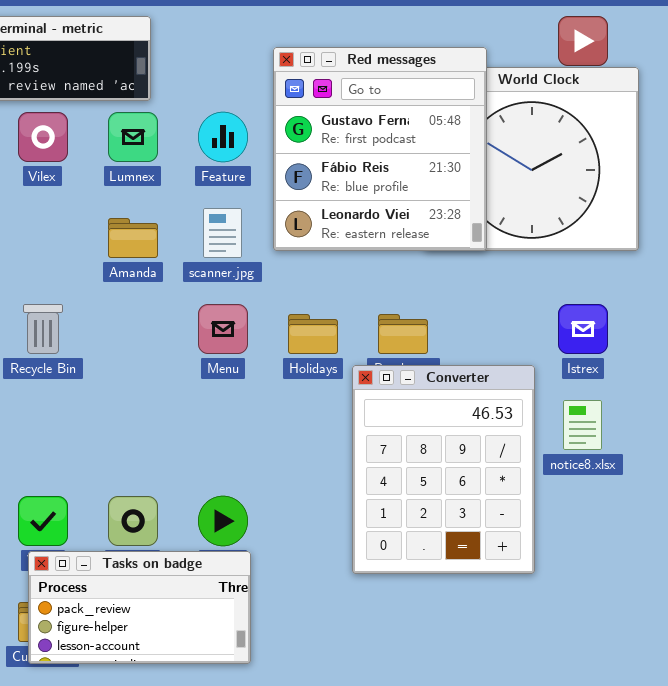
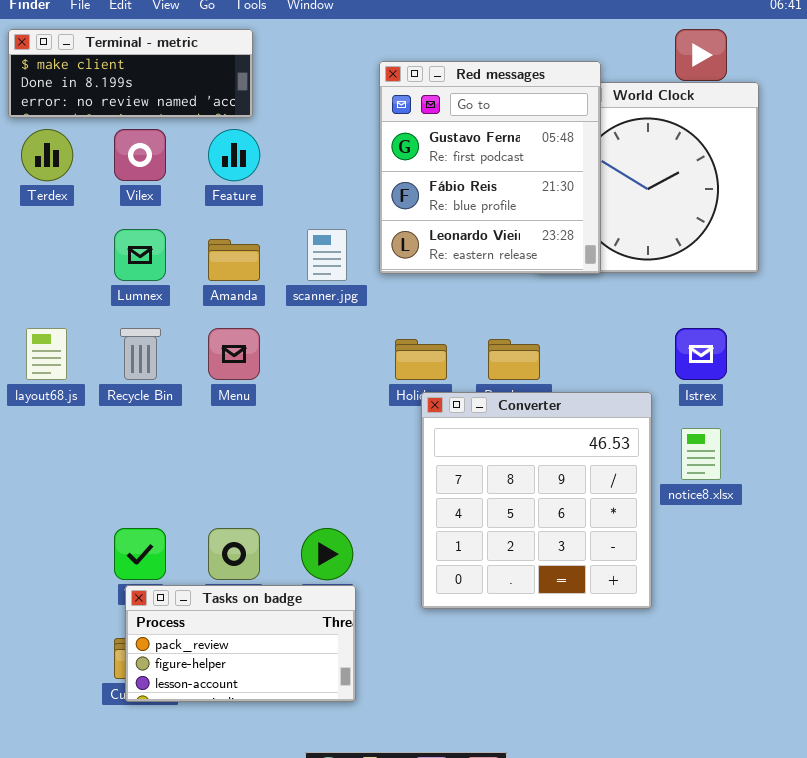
Lumnex: [108,112,158,162] -> [114,229,166,281], moved
Feature: [198,112,248,162] -> [208,129,260,181], moved
Menu: [198,304,248,354] -> [208,328,260,380], moved
Converter: [352,365,535,574] -> [421,392,652,609], resized

